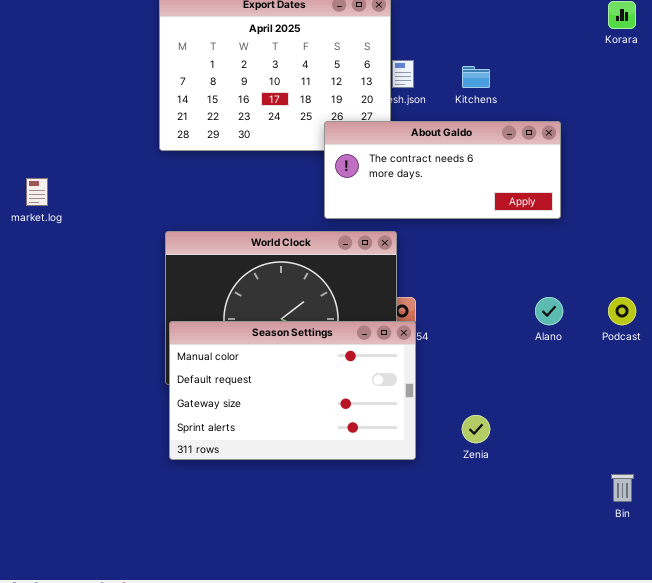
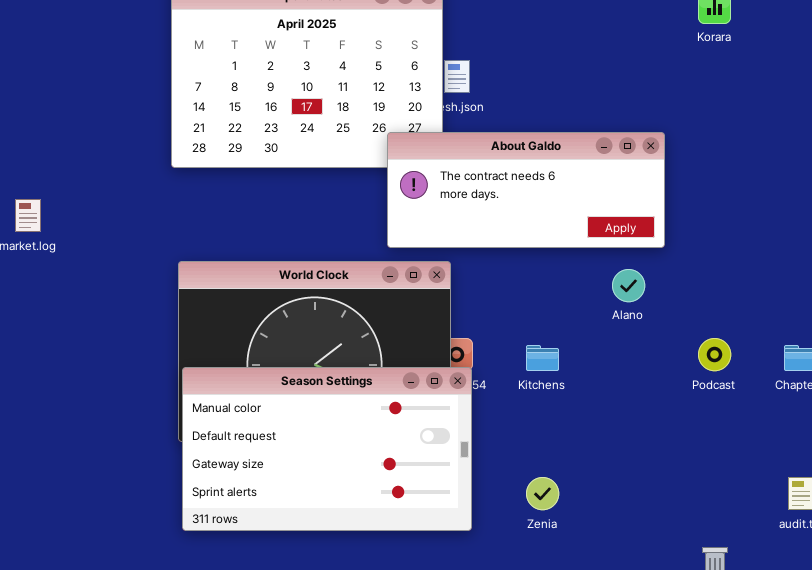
Kitchens: [462,66,490,88] -> [526,345,559,371], moved
About Galdo: [324,121,561,219] -> [387,132,665,248], moved
Alano: [535,297,563,325] -> [612,269,645,302], moved

